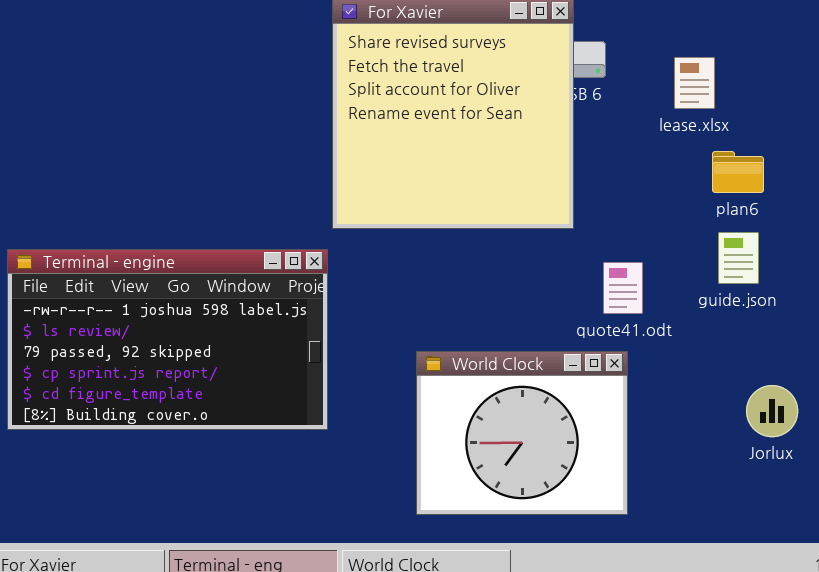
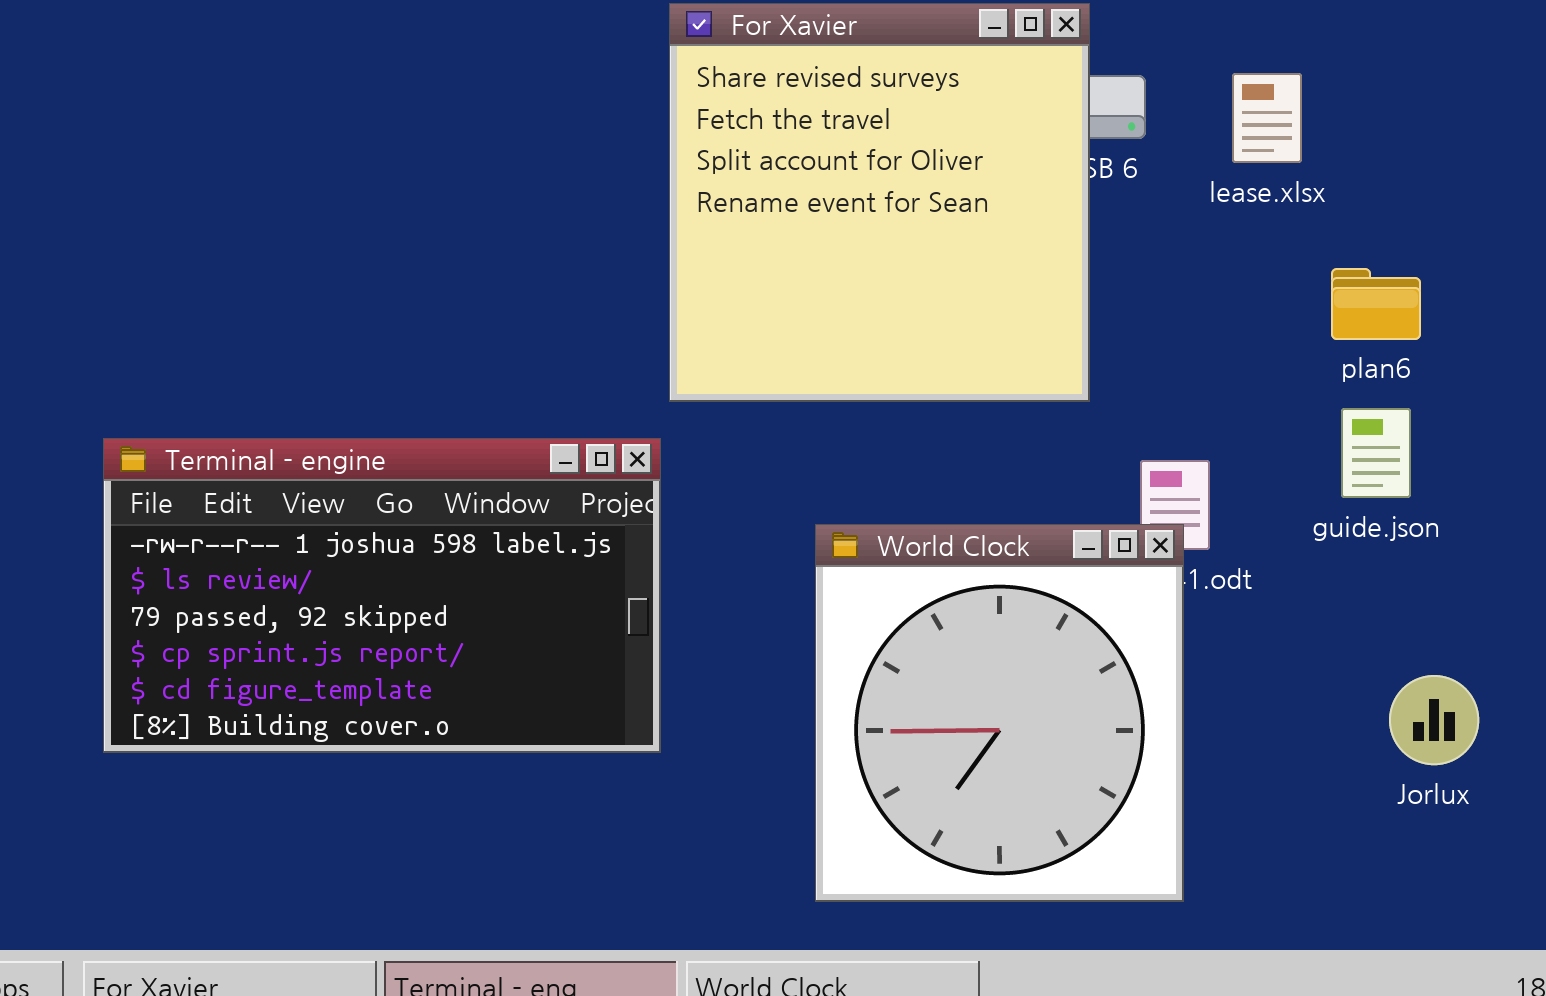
lease.xlsx: [674,57,715,109] -> [1232,73,1302,163], moved
World Clock: [416,351,628,515] -> [815,524,1184,902], resized

